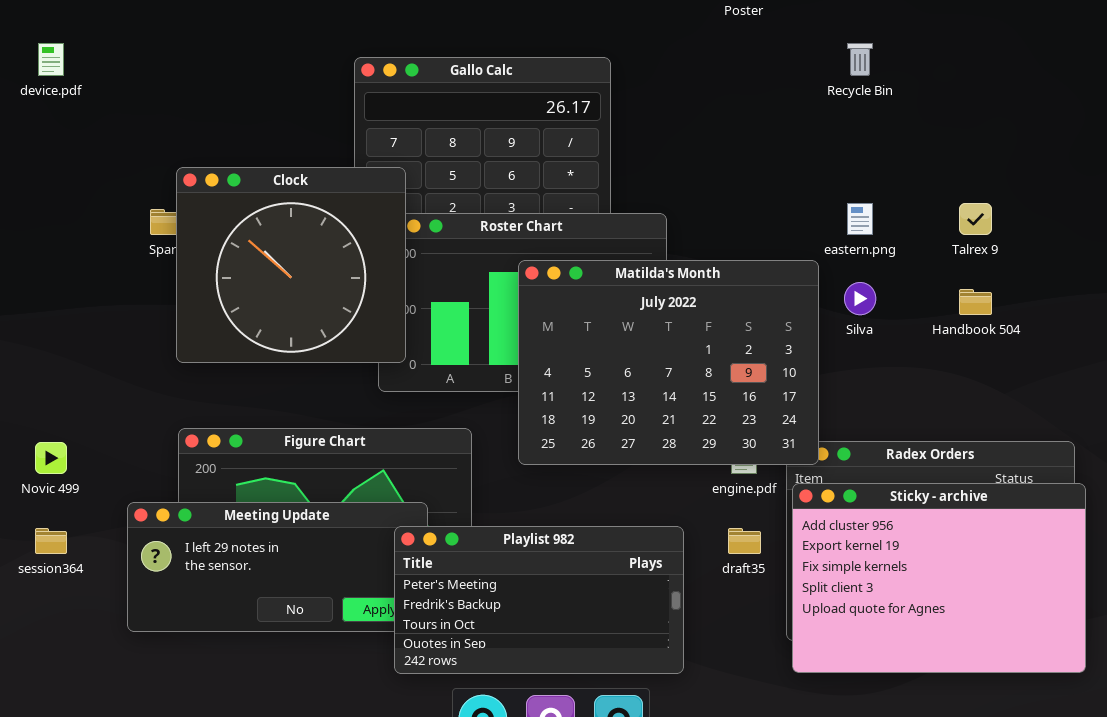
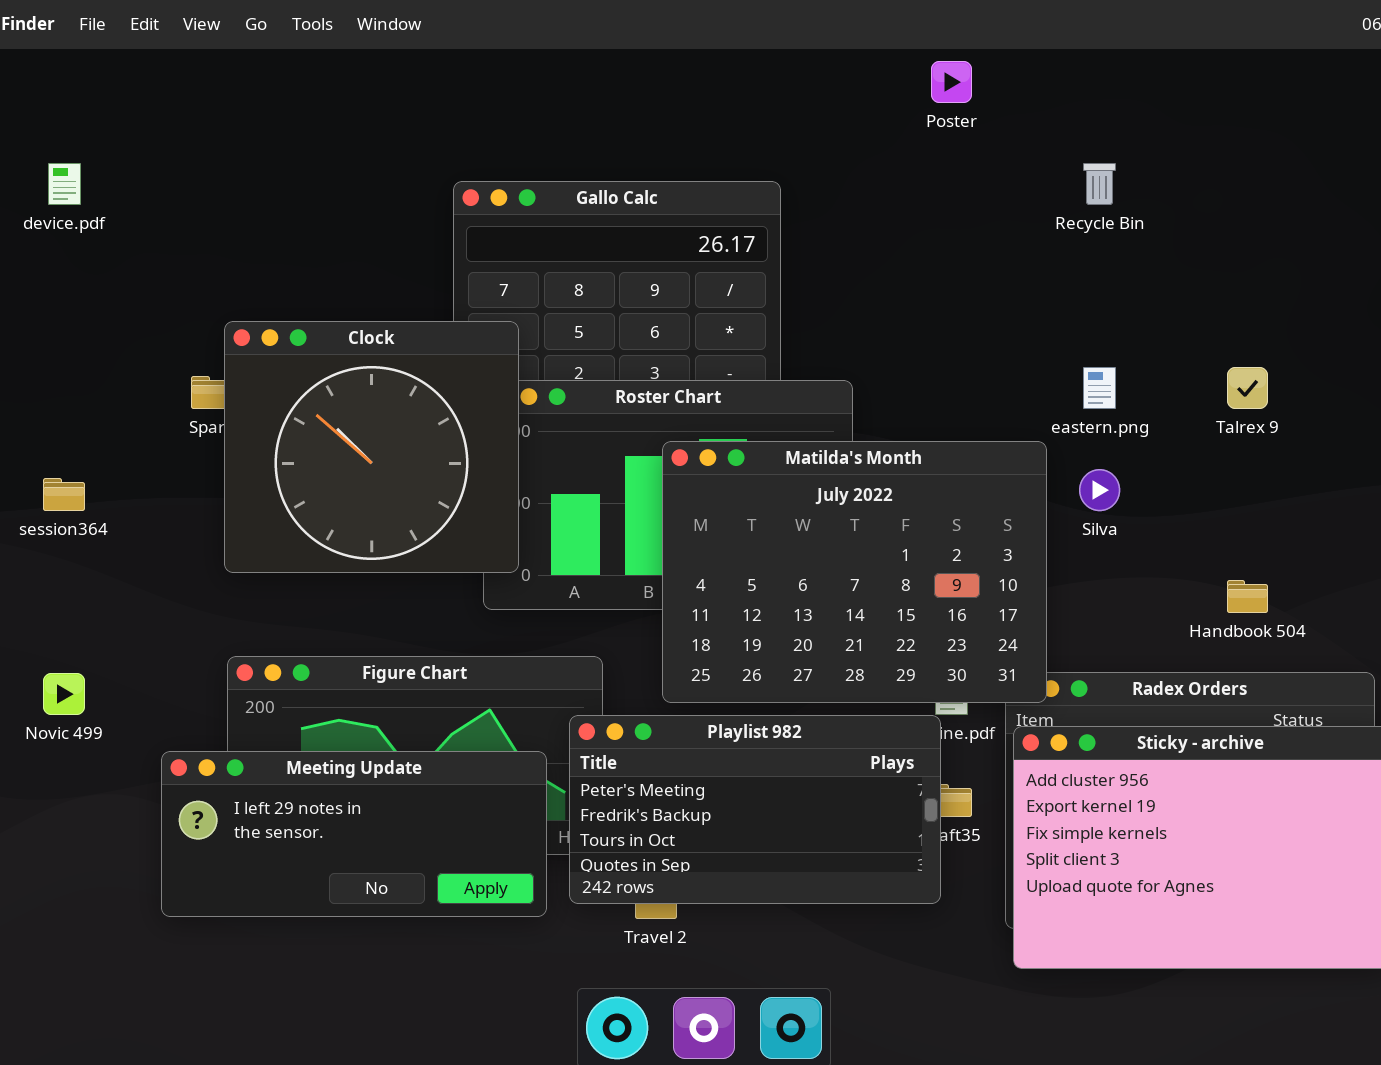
Handbook 504: [959,289,992,315] -> [1227,580,1268,613], moved
Playlist 982: [394,526,684,674] -> [569,715,941,904], moved
session364: [35,528,67,554] -> [43,478,85,511], moved

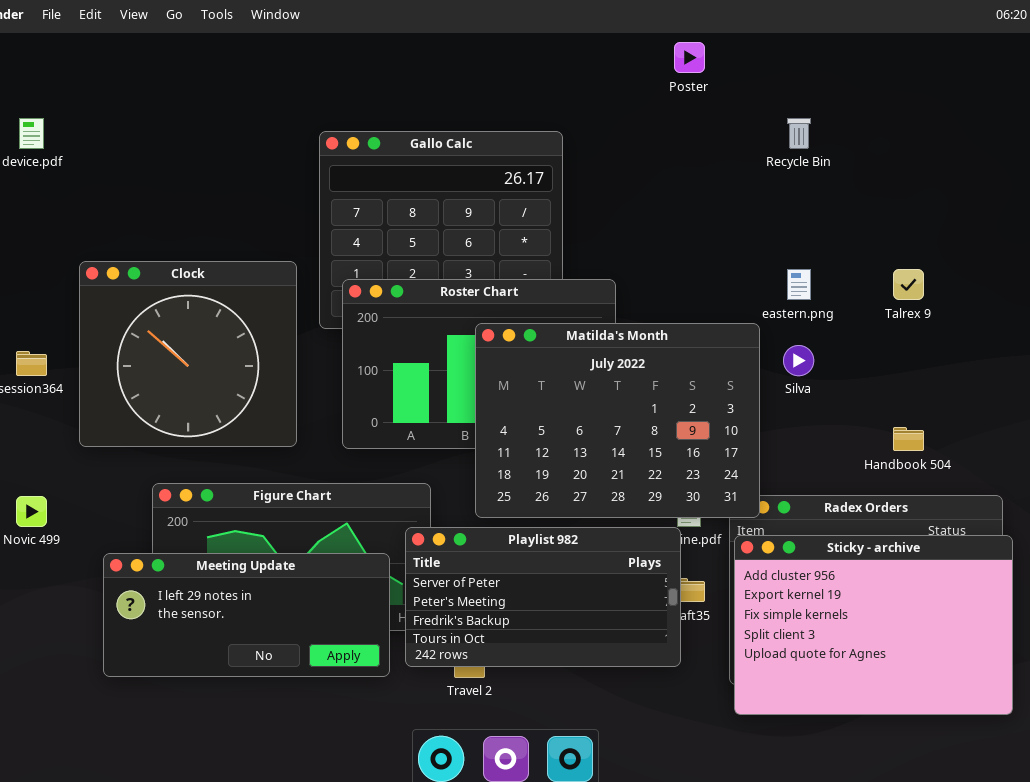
Clock: [224,321,519,573] -> [79,261,297,447], moved
Playlist 982: [569,715,941,904] -> [405,527,681,667], scrolled up 1 row

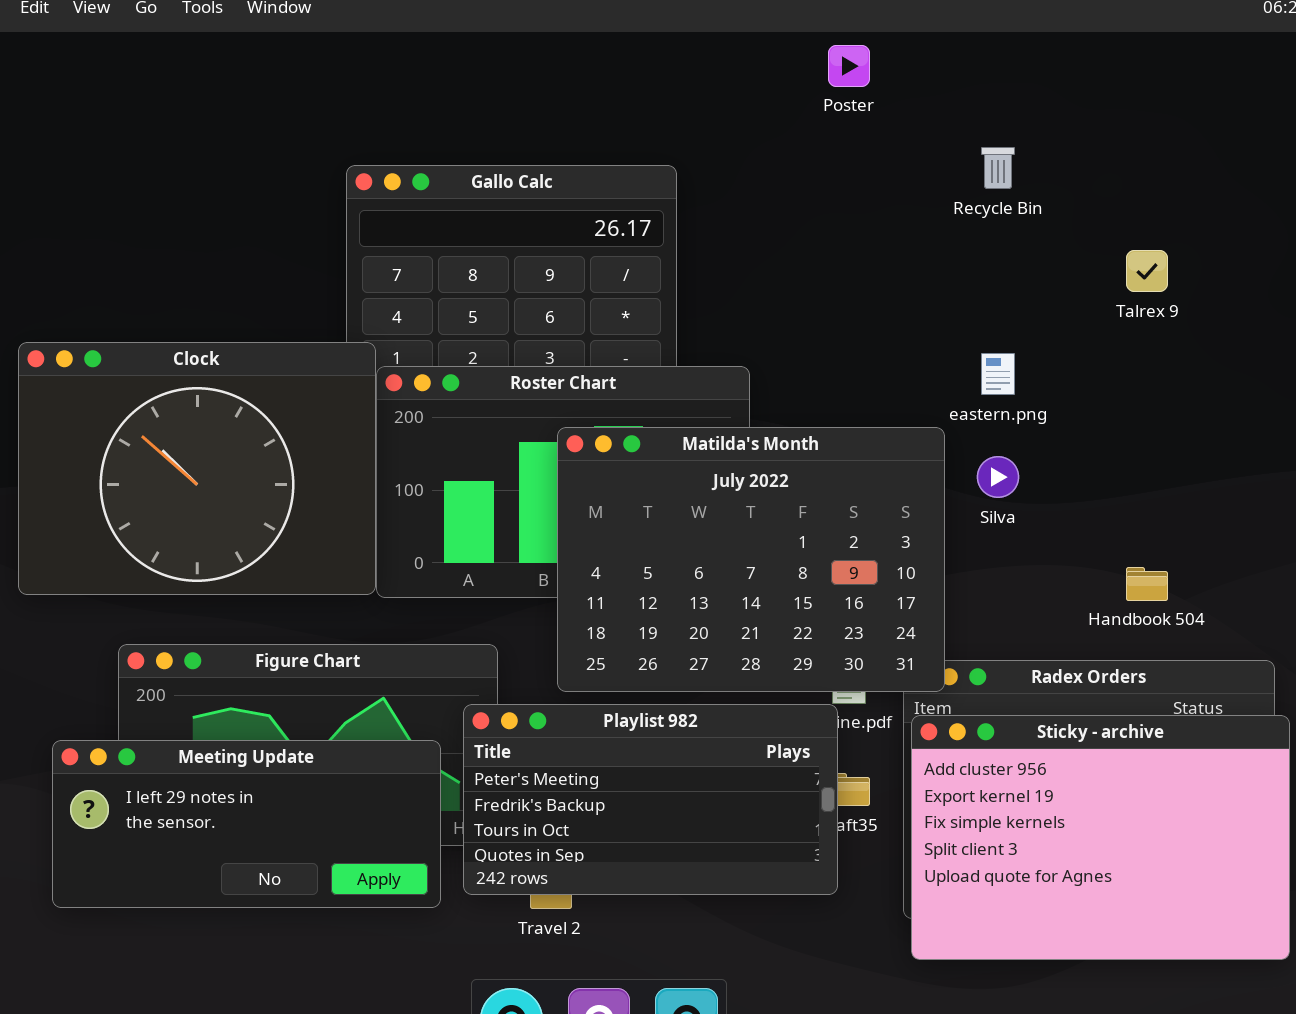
Clock: [79,261,297,447] -> [18,342,376,595], resized
Talrex 9: [893,269,924,300] -> [1126,250,1168,292], moved
Playlist 982: [405,527,681,667] -> [463,704,838,895], scrolled down 1 row

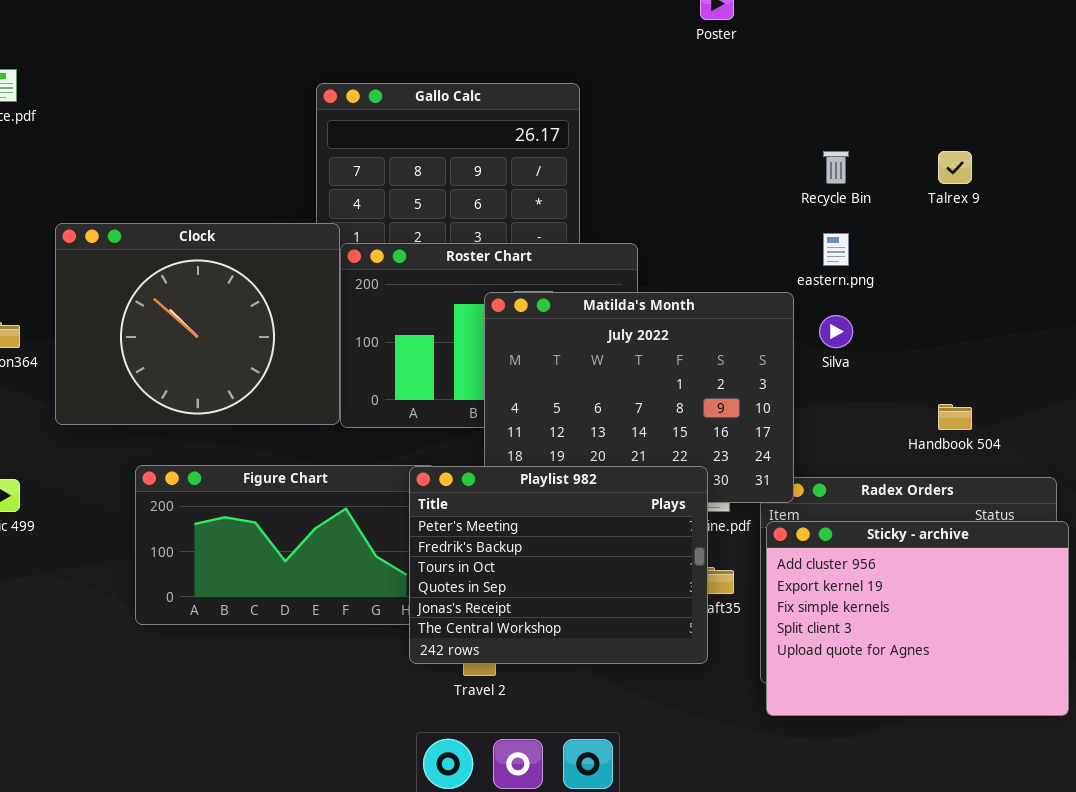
Recycle Bin: [981,147,1015,189] -> [823,151,849,184], moved
Playlist 982: [463,704,838,895] -> [409,466,708,664], resized
Meeting Update: [52,740,441,908] -> none, closed

